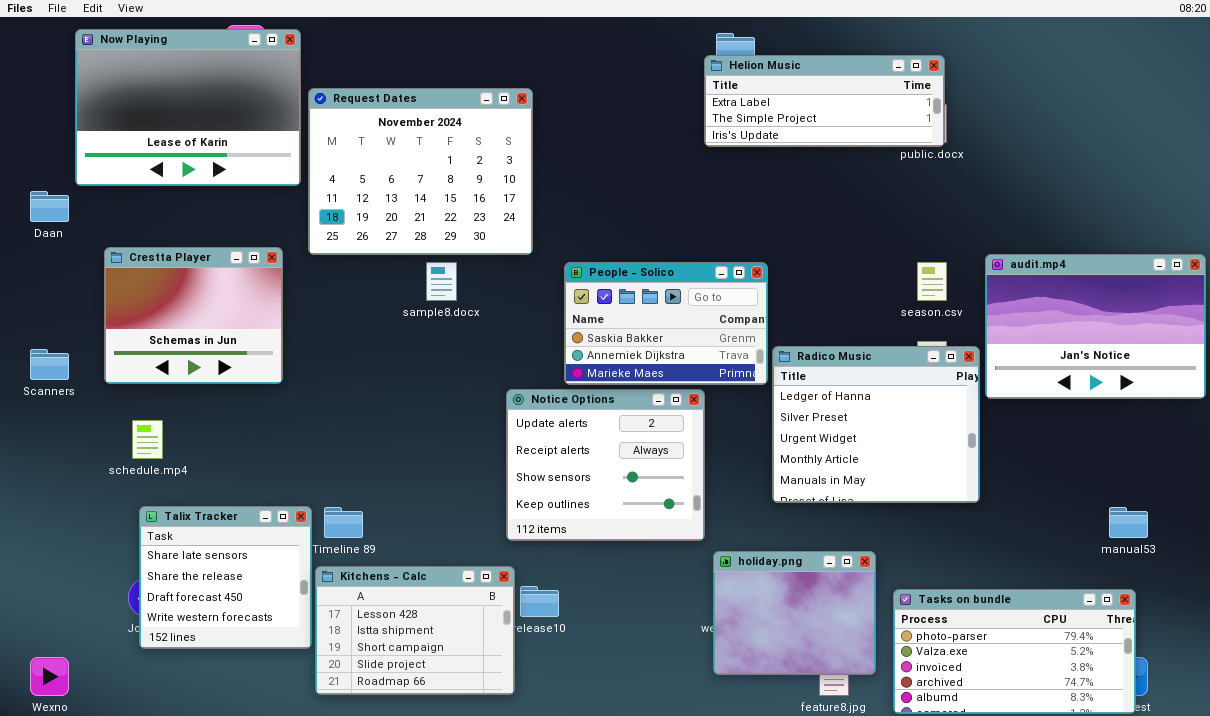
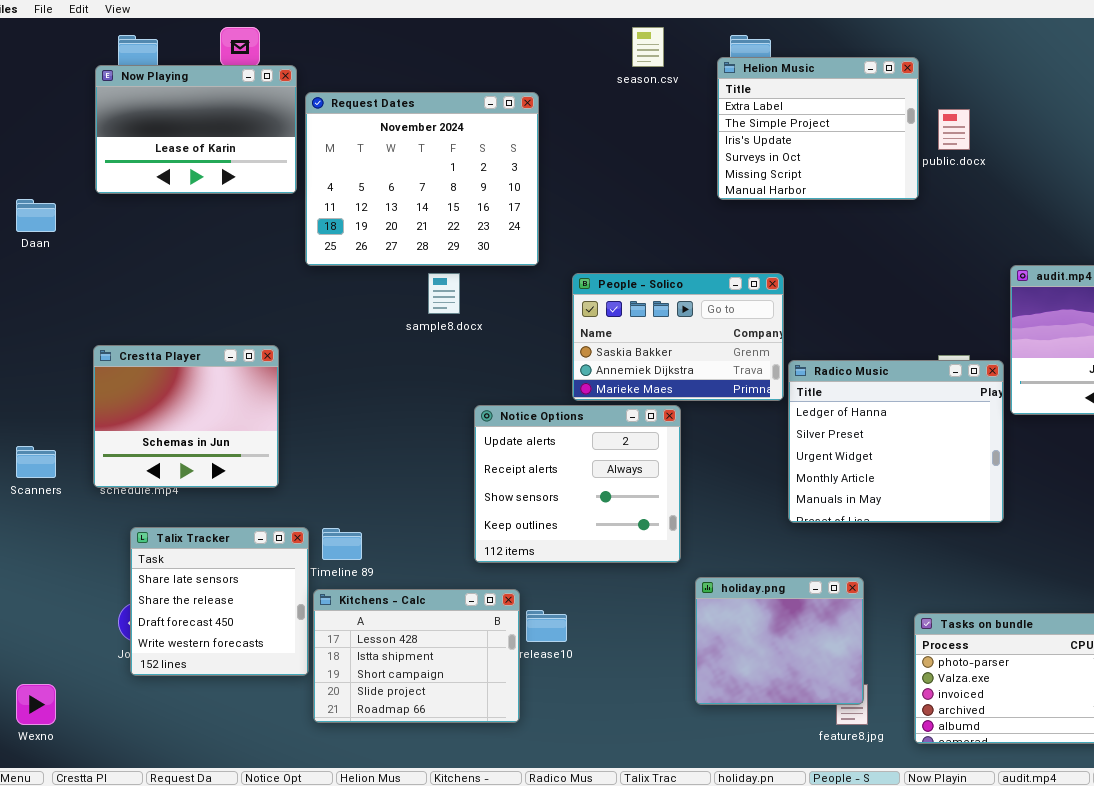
Now Playing: [75,29,301,186] -> [95,65,297,194], resized
Helion Music: [704,55,945,147] -> [717,57,919,200], resized
Crestta Player: [104,247,283,384] -> [93,345,279,488], moved
season.csv: [917,262,947,301] -> [632,27,664,67], moved
Scanners: [30,349,69,380] -> [16,446,56,478], moved
Notice Options: [506,389,705,541] -> [474,405,681,563], moved
holiday.png: [713,551,876,675] -> [695,577,864,705], moved

